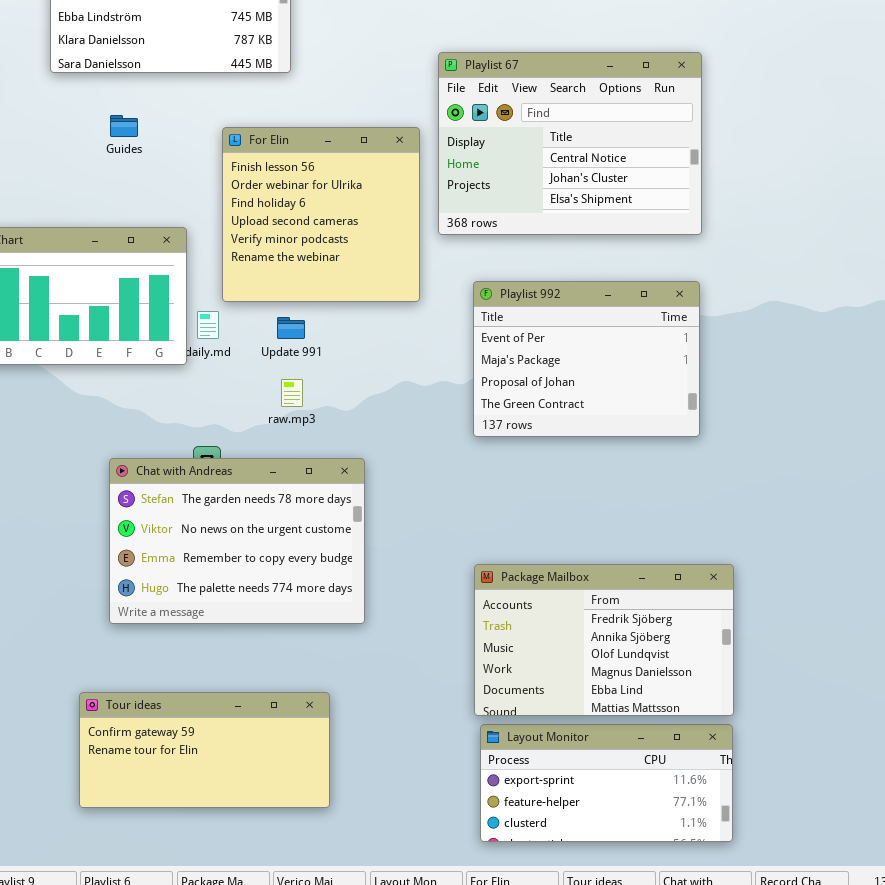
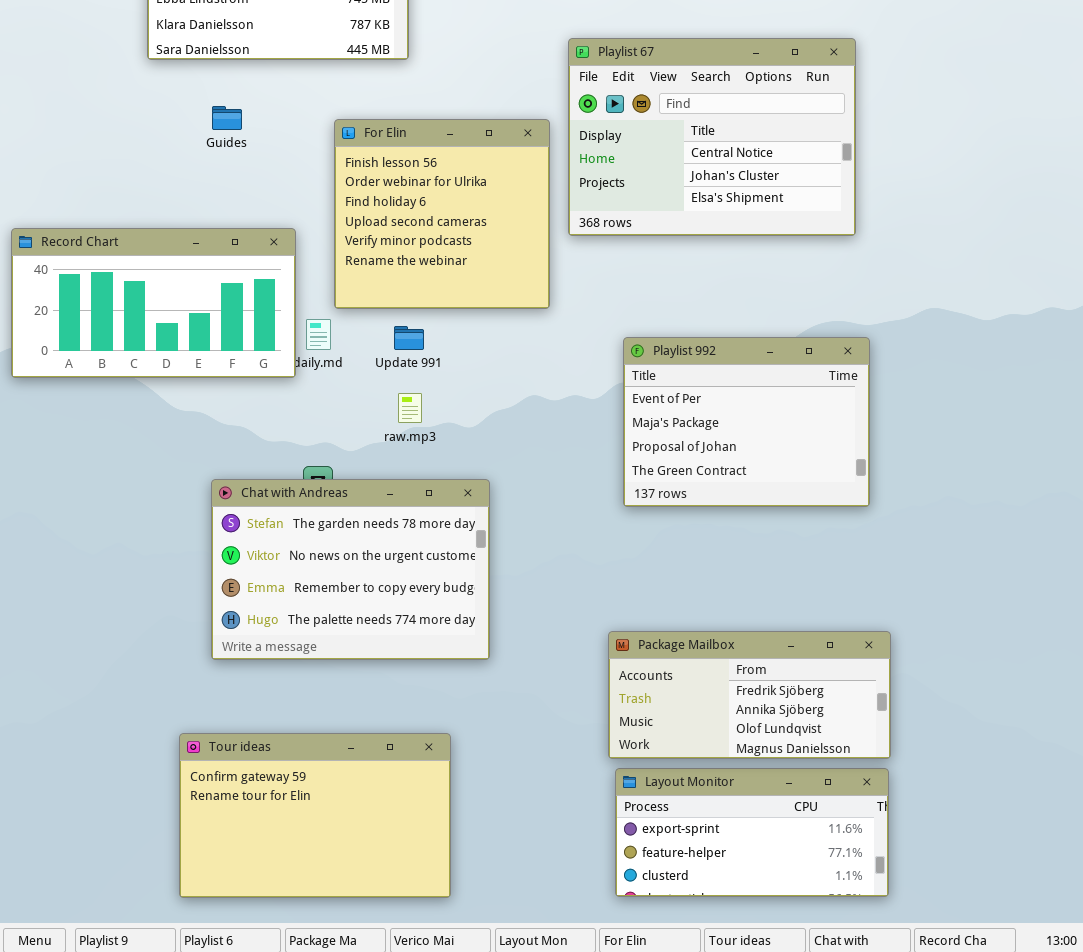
Playlist 992: [473,281,700,437] -> [623,337,870,507], moved
Package Mailbox: [474,564,734,716] -> [608,631,891,759], resized
Tour ideas: [79,692,330,808] -> [179,733,451,898], resized

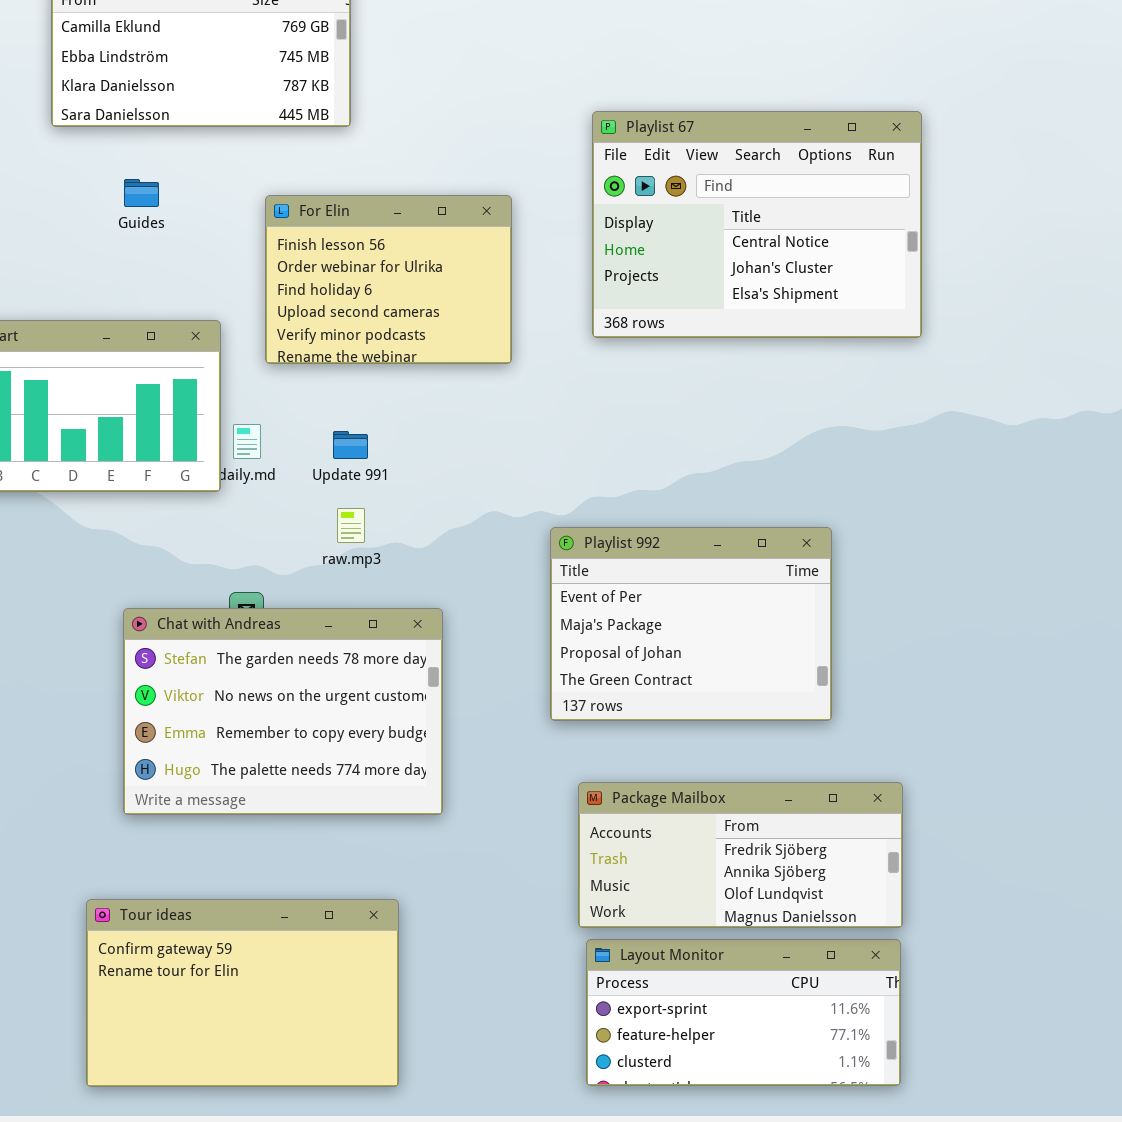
Playlist 67: [568,38,856,236] -> [592,111,922,338], moved
For Elin: [334,119,550,309] -> [265,195,512,364], resized
Playlist 992: [623,337,870,507] -> [550,527,832,721], moved

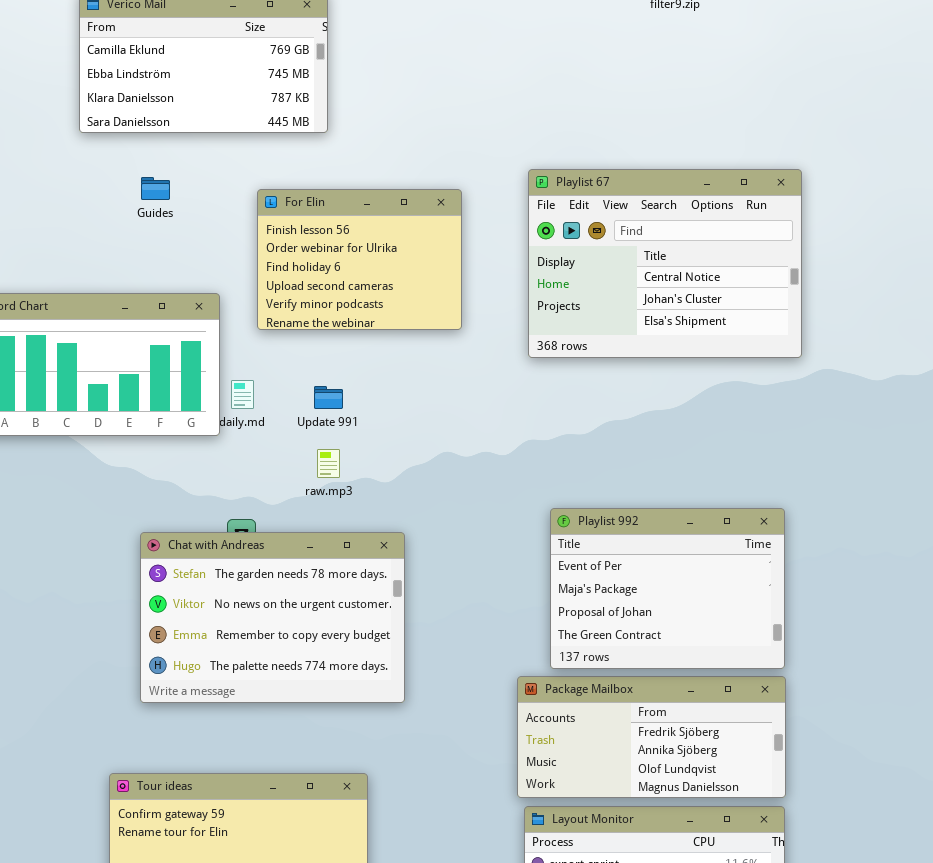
Playlist 67: [592,111,922,338] -> [528,169,802,358], moved
Playlist 992: [550,527,832,721] -> [550,508,785,669], moved

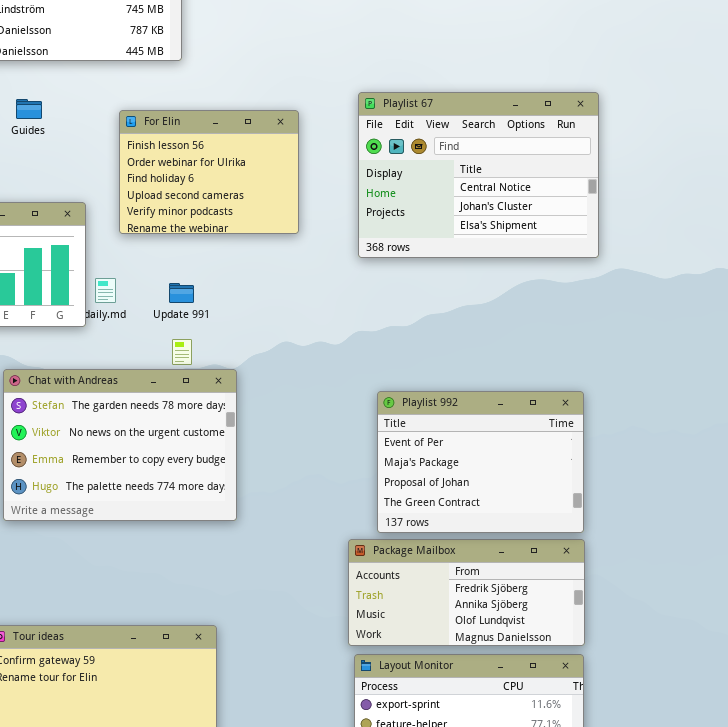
Chat with Andreas: [140,532,405,703] -> [3,369,237,521], moved

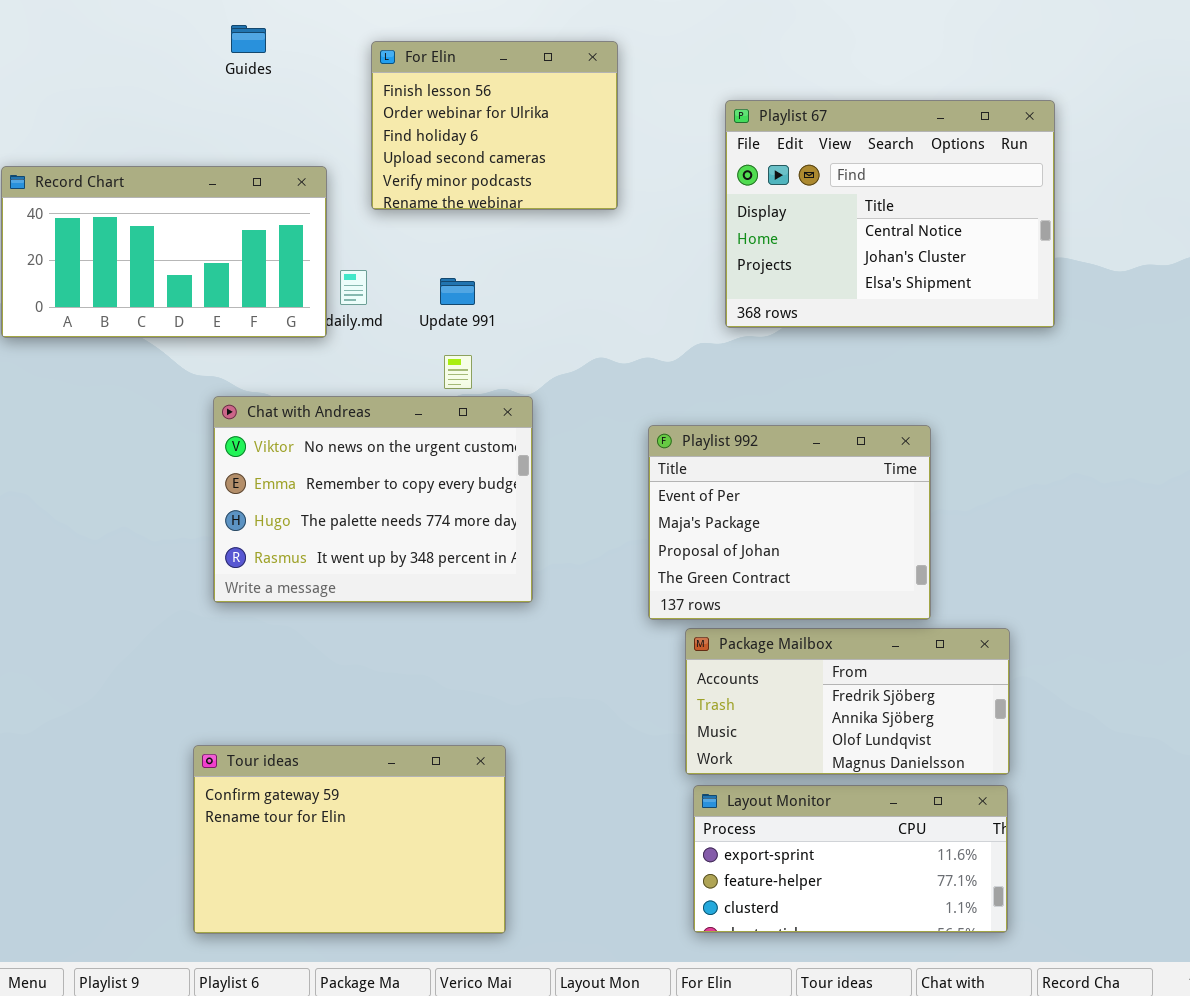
Playlist 67: [358,92,599,258] -> [725,100,1055,328], moved
Chat with Andreas: [3,369,237,521] -> [213,396,533,603], scrolled down 1 row
Playlist 992: [377,391,584,533] -> [648,425,931,620], moved

